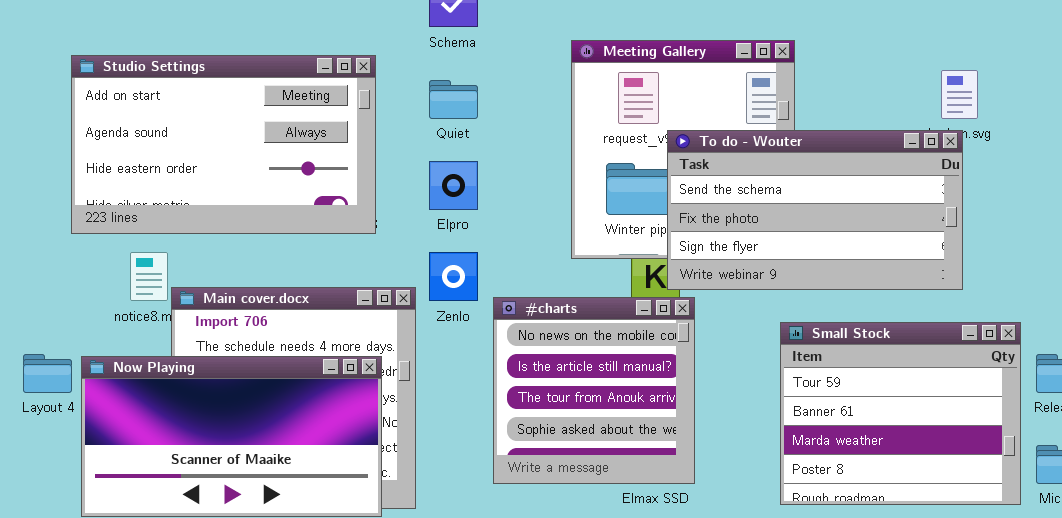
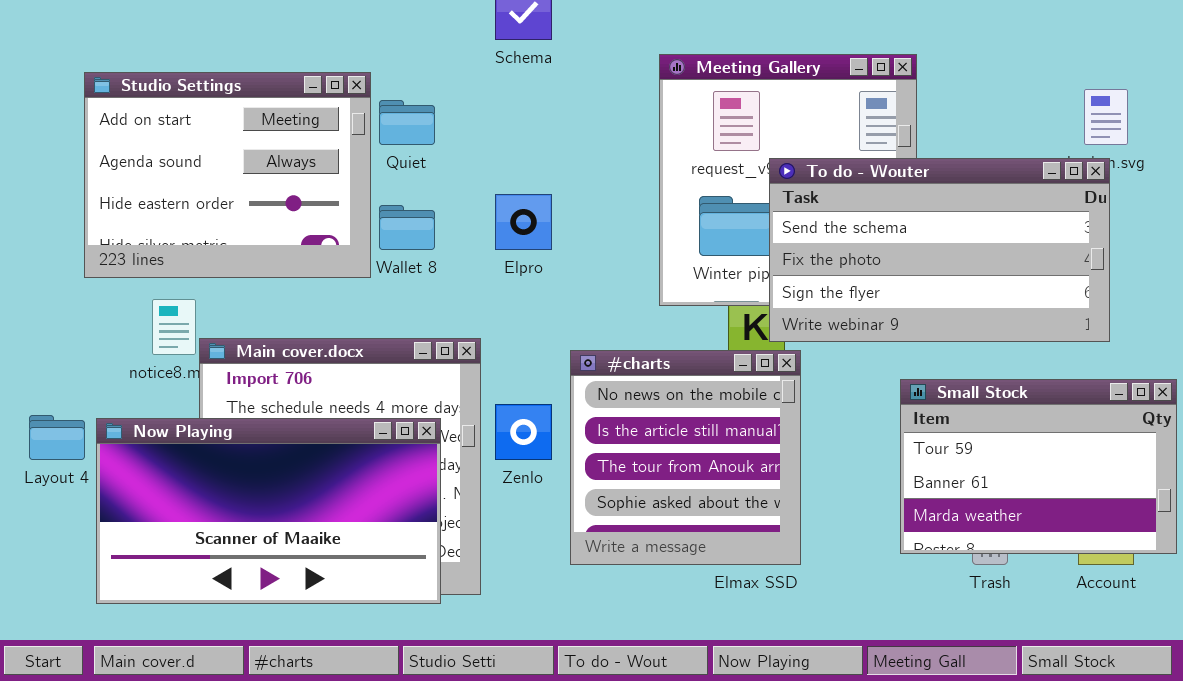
Studio Settings: [71,55,376,234] -> [84,72,371,278], resized
Quiet: [429,80,478,119] -> [379,100,435,145], moved
Zenlo: [429,252,478,301] -> [495,404,552,460], moved
Small Stock: [780,322,1021,505] -> [900,379,1177,554], resized

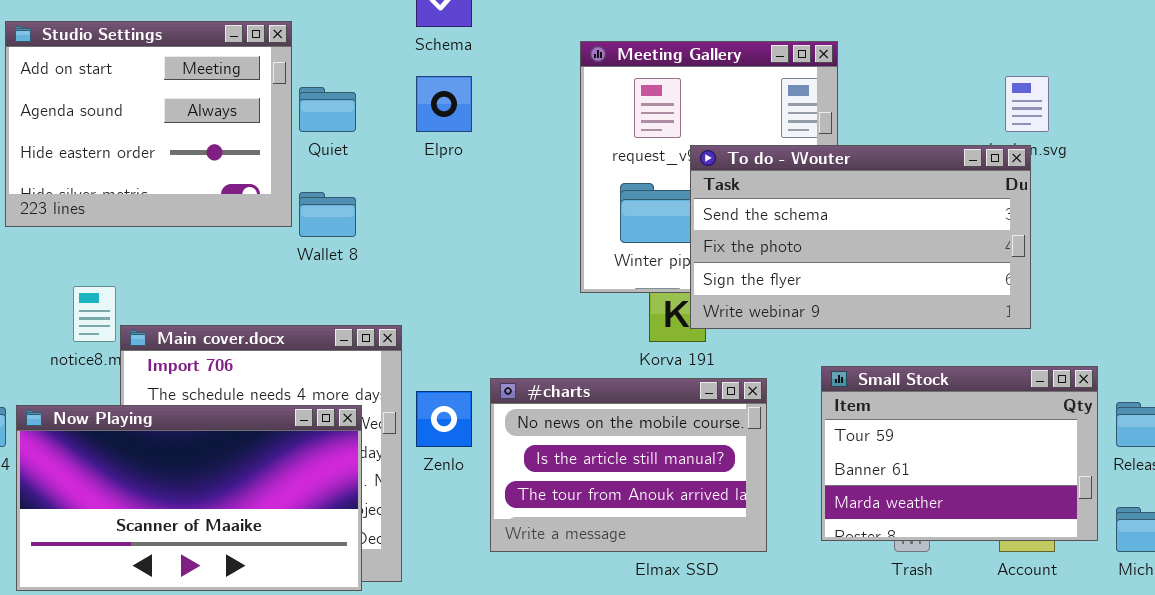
Studio Settings: [84,72,371,278] -> [5,21,292,227], moved
Elpro: [495,194,552,250] -> [416,76,472,132], moved
#charts: [570,350,801,565] -> [490,378,767,552], resized

